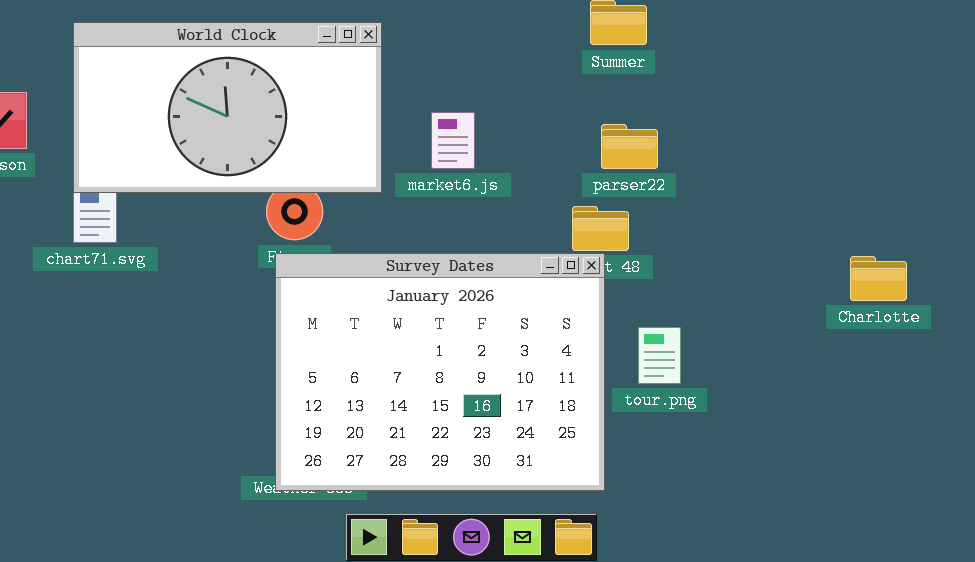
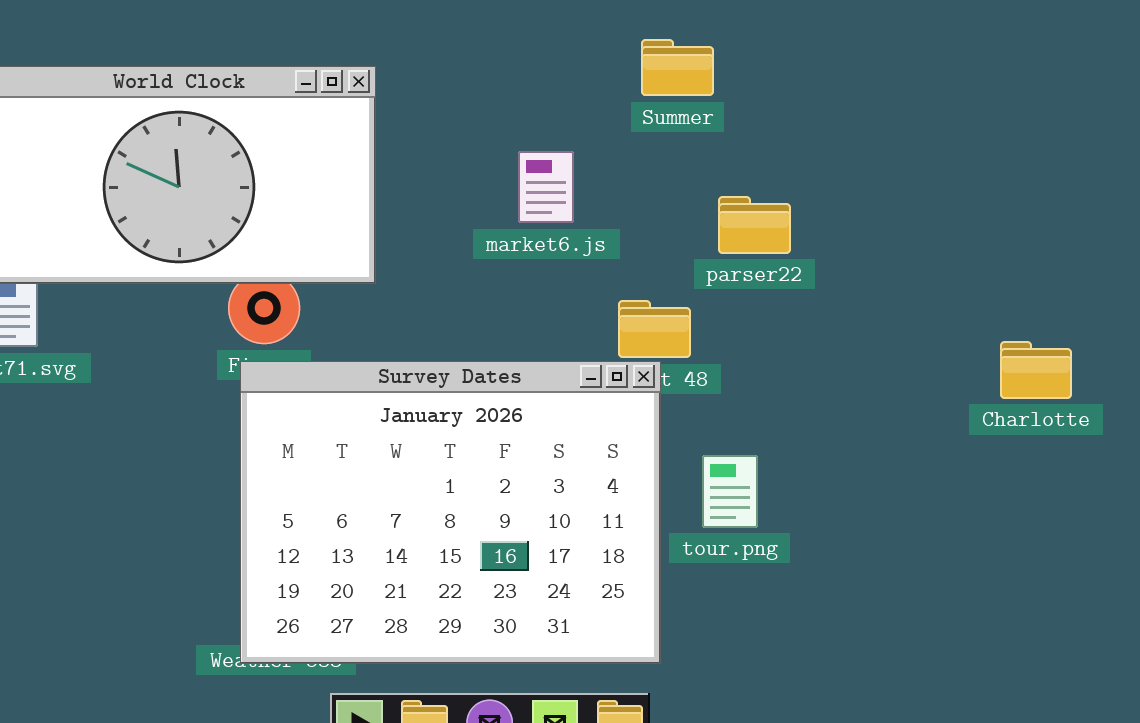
market6.js: [431,112,475,169] -> [518,151,574,223], moved
parser22: [601,124,658,169] -> [718,196,791,254], moved
Charlotte: [850,256,907,301] -> [1000,341,1072,399], moved

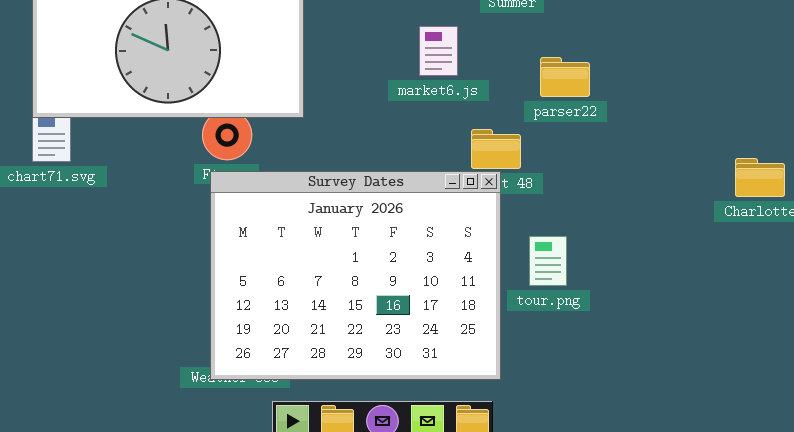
market6.js: [518,151,574,223] -> [419,26,458,76], moved

